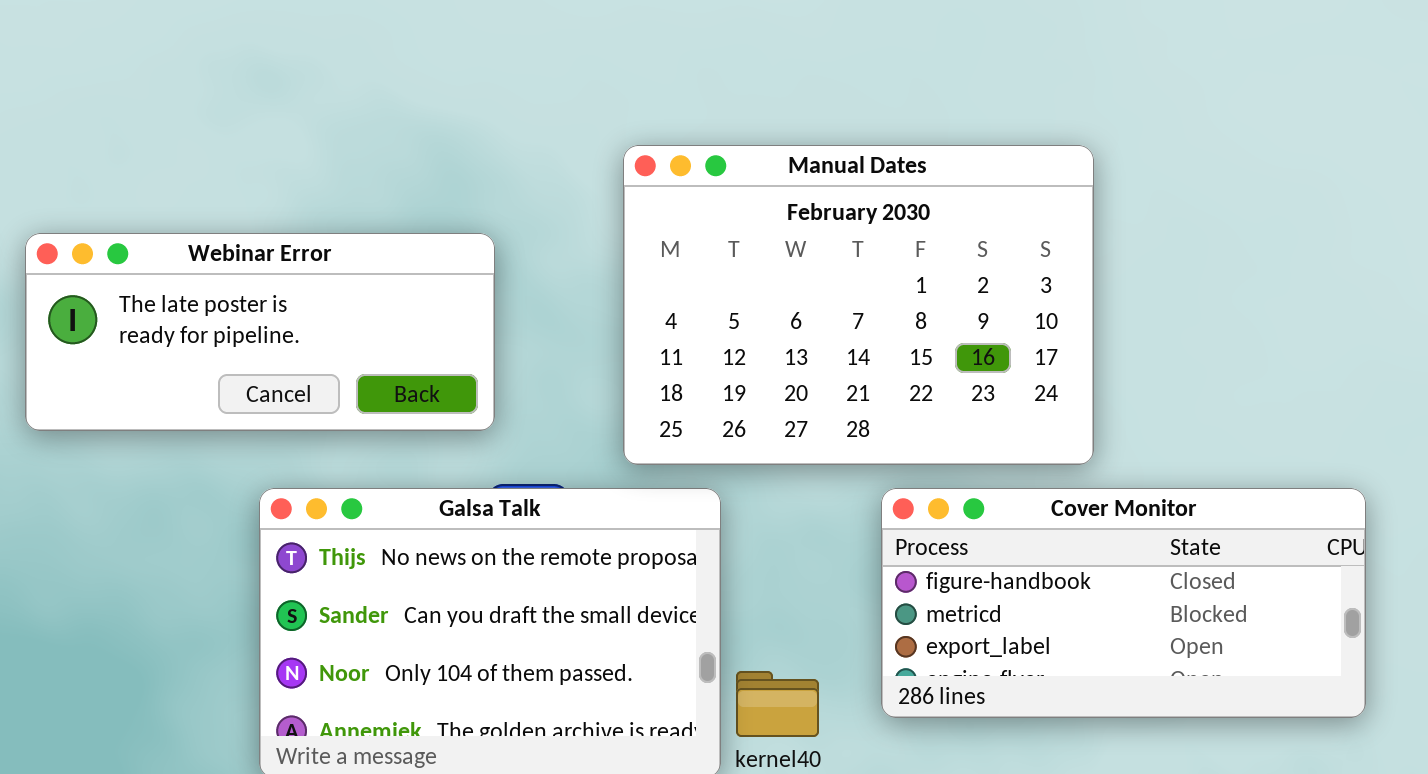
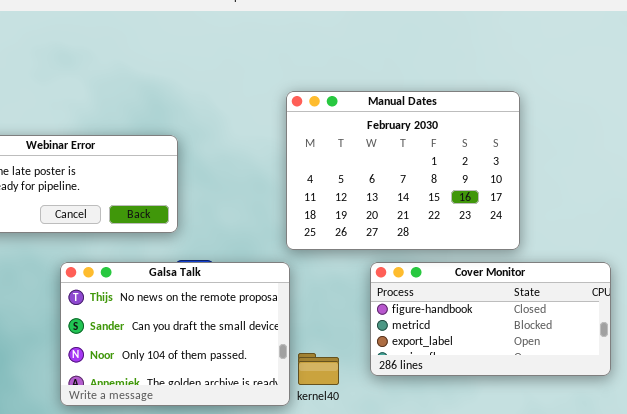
Manual Dates: [623,145,1094,465] -> [286,91,520,250], moved

